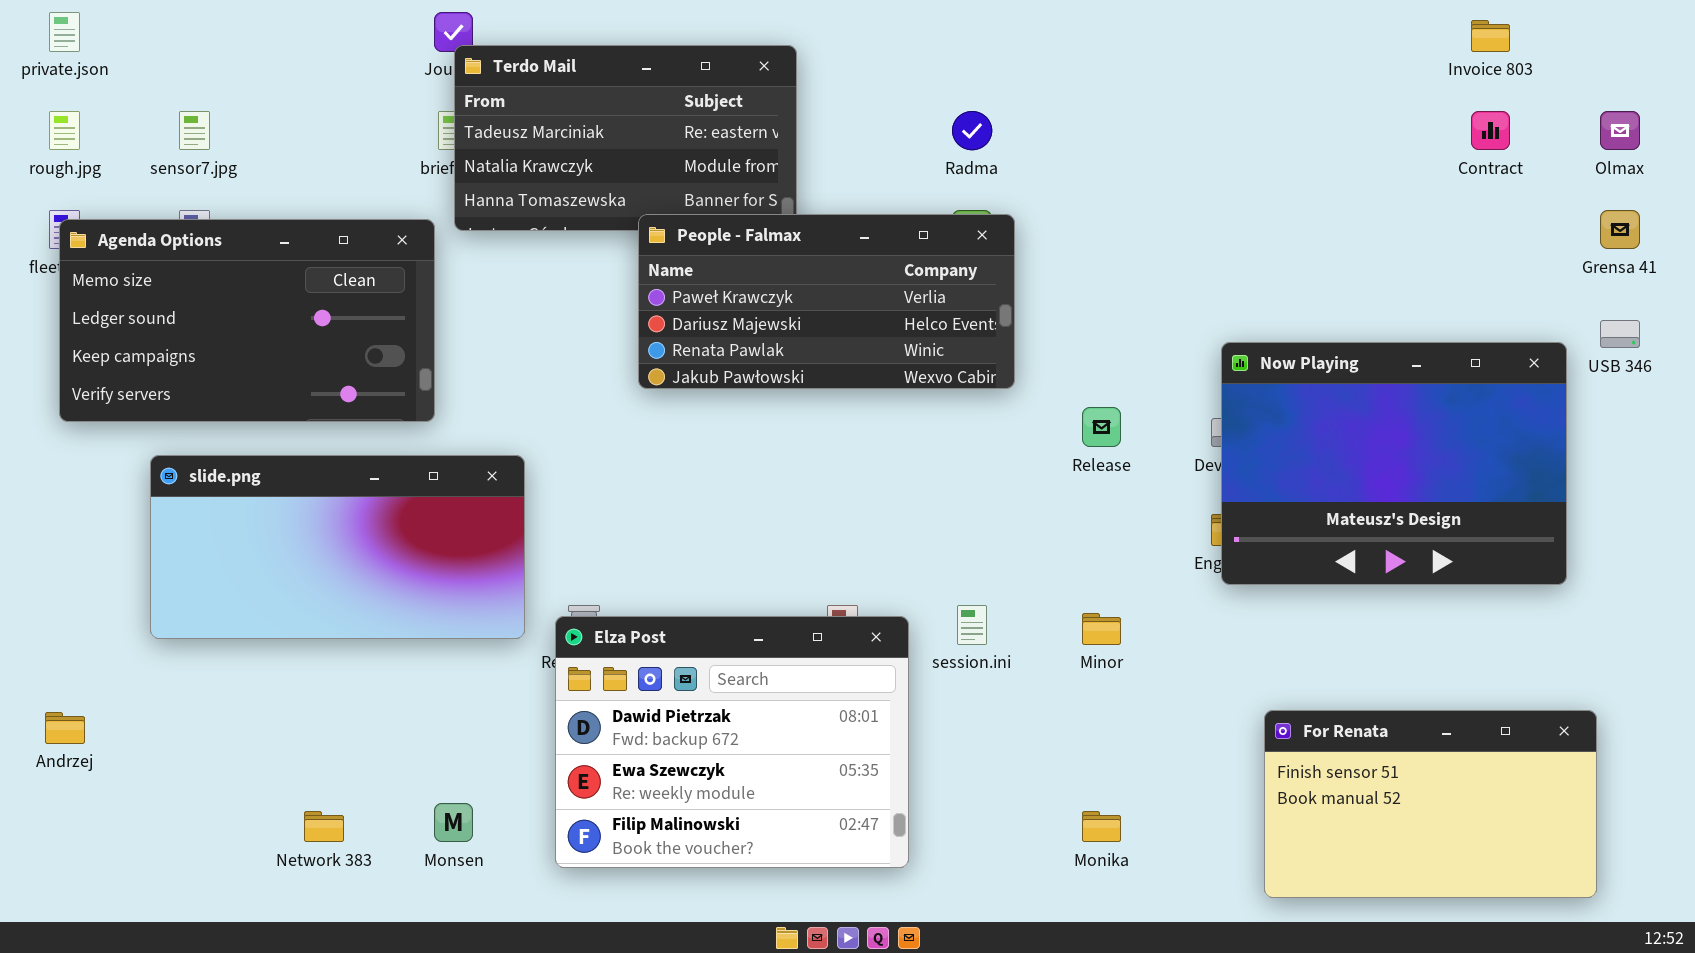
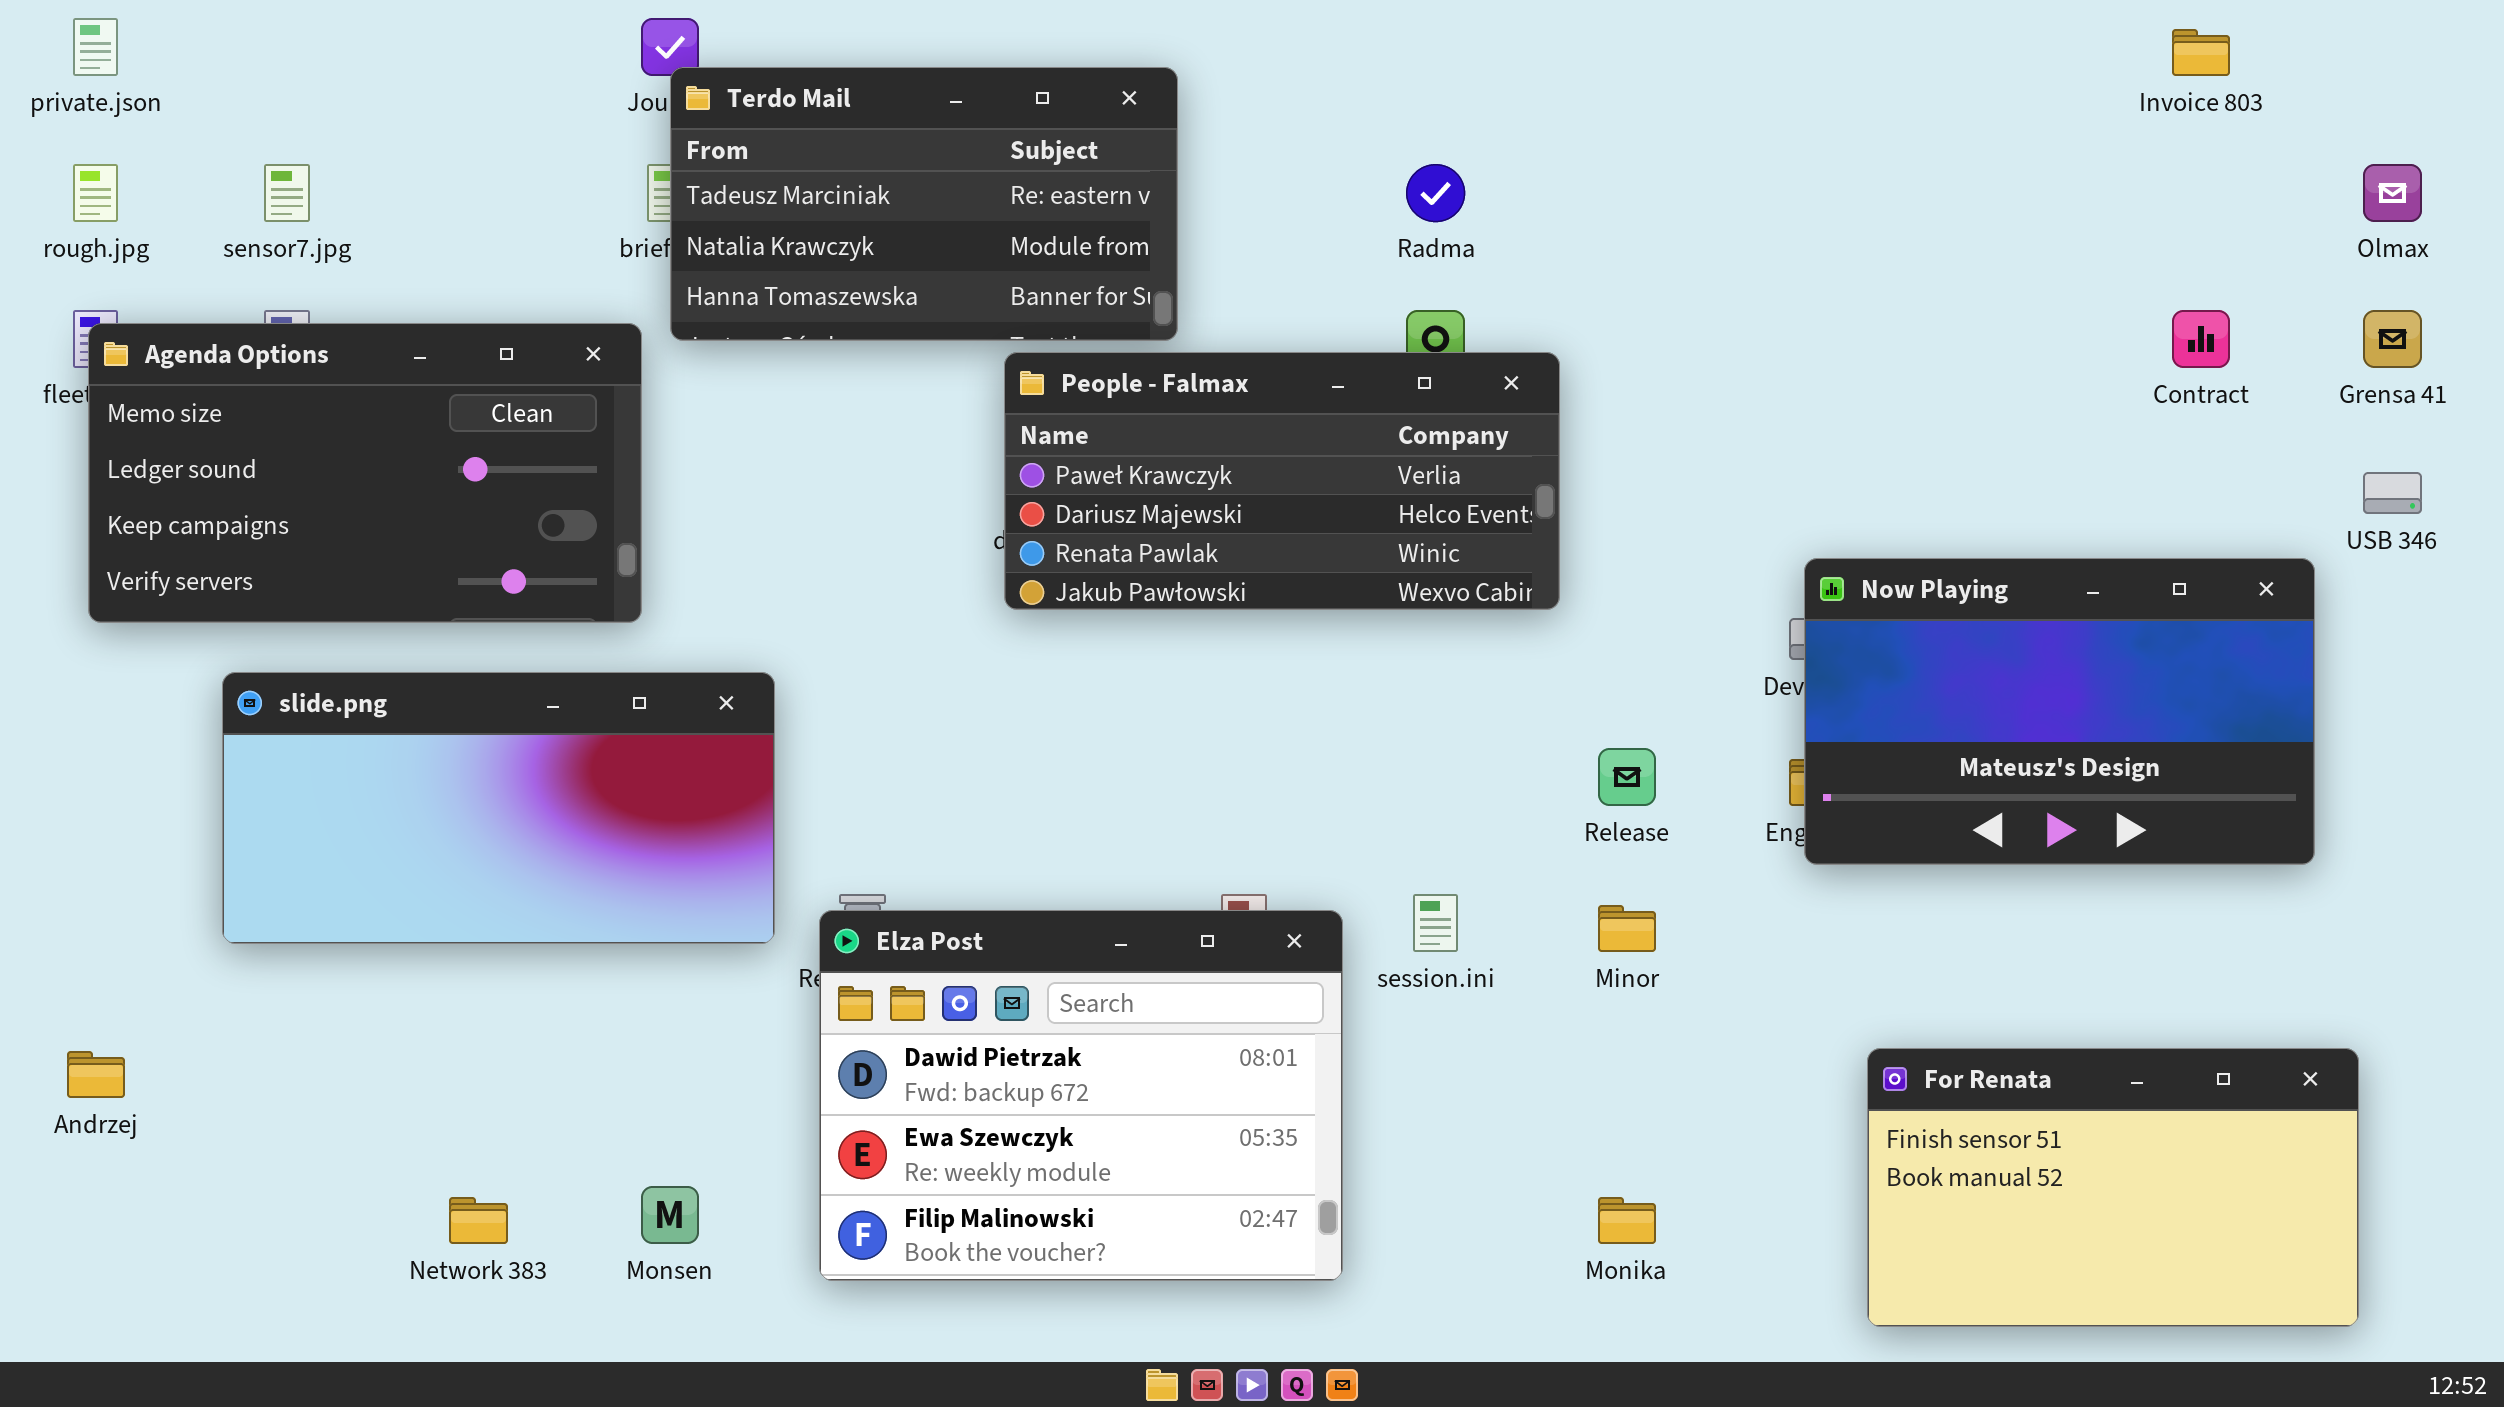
Contract: [1471,111,1510,150] -> [2172,310,2230,368], moved
People - Falmax: [638,214,1015,389] -> [1004,352,1560,610], moved
Now Playing: [1221,342,1567,585] -> [1804,558,2315,865], resized
Release: [1082,407,1121,447] -> [1598,748,1656,806], moved

